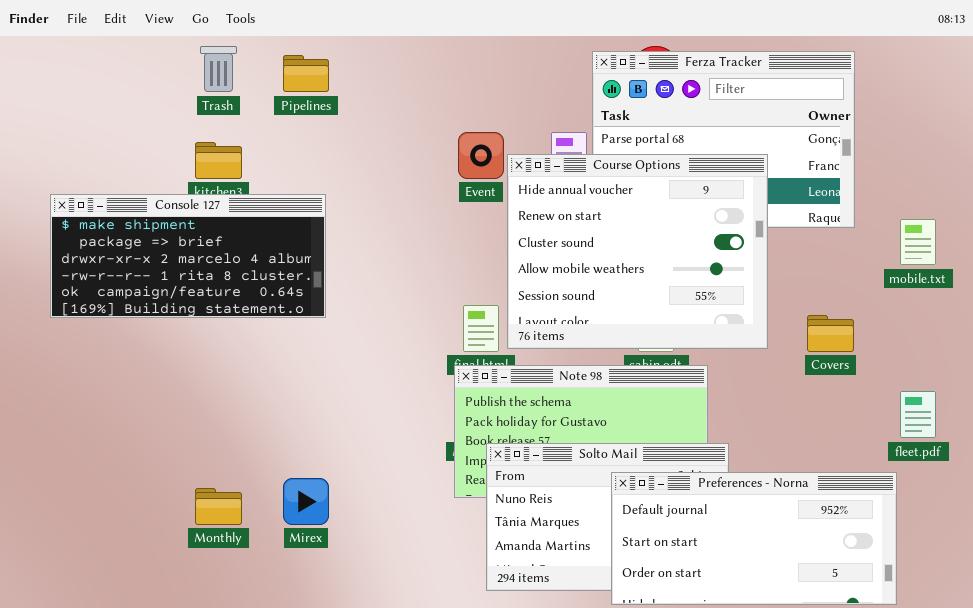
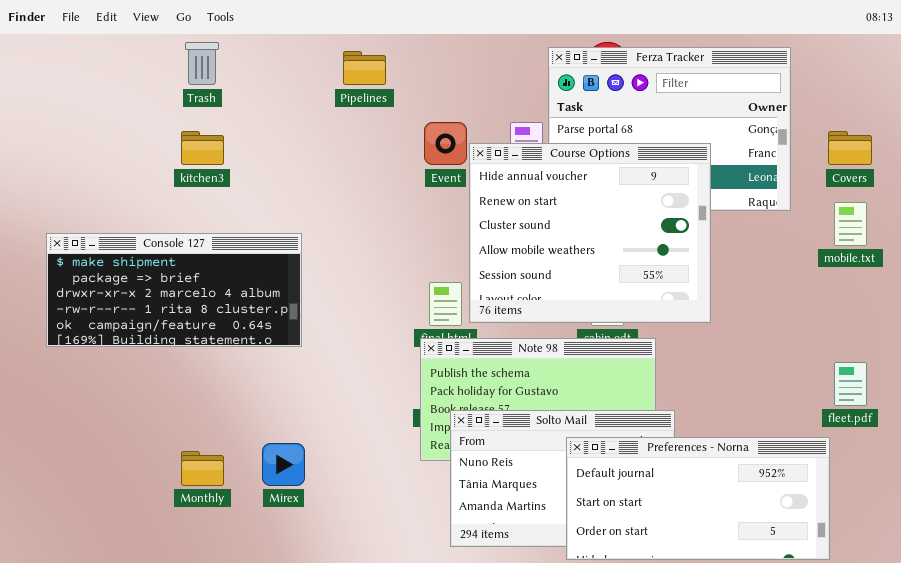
Pipelines: [283,55,329,92] -> [343,51,386,85], moved
Console 127: [50,194,326,318] -> [46,233,302,347], moved
Covers: [807,315,854,352] -> [828,131,872,165], moved

